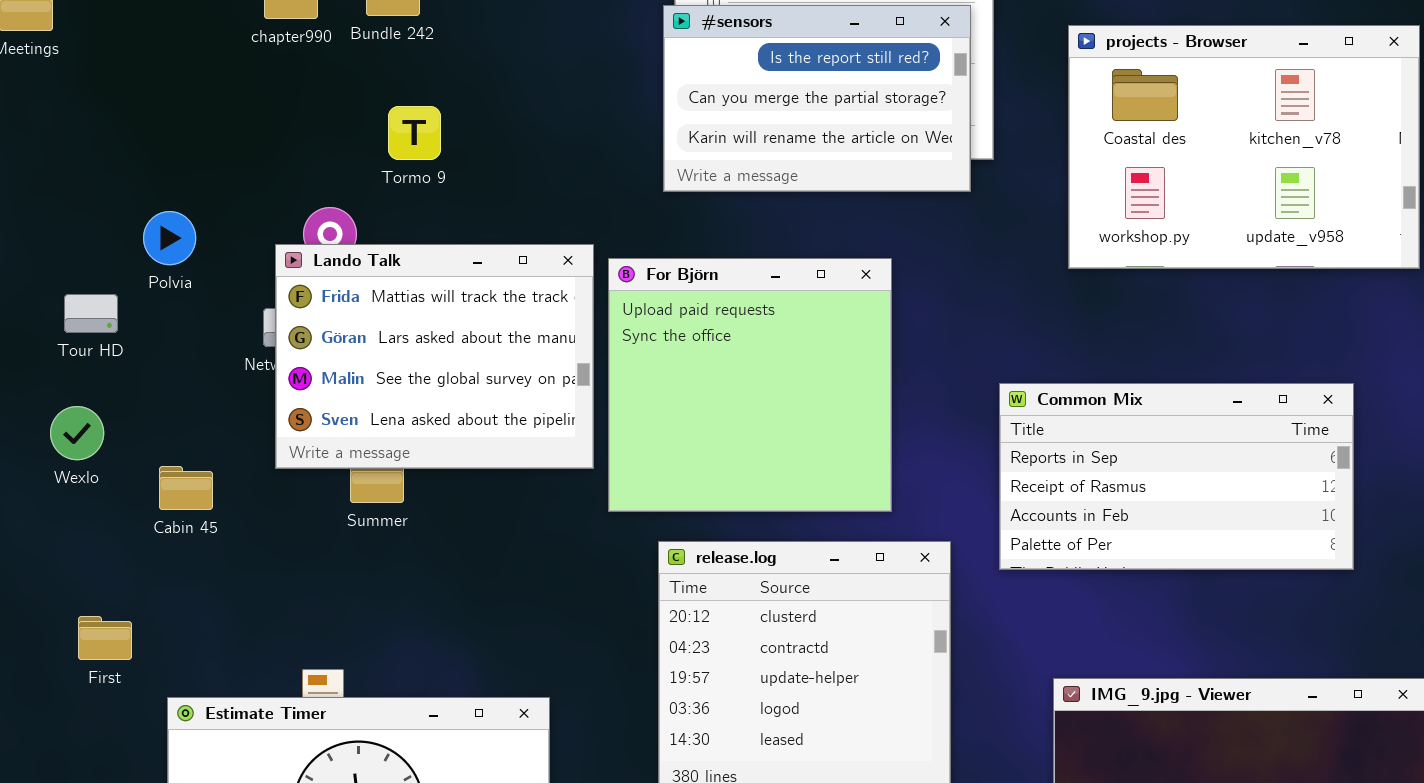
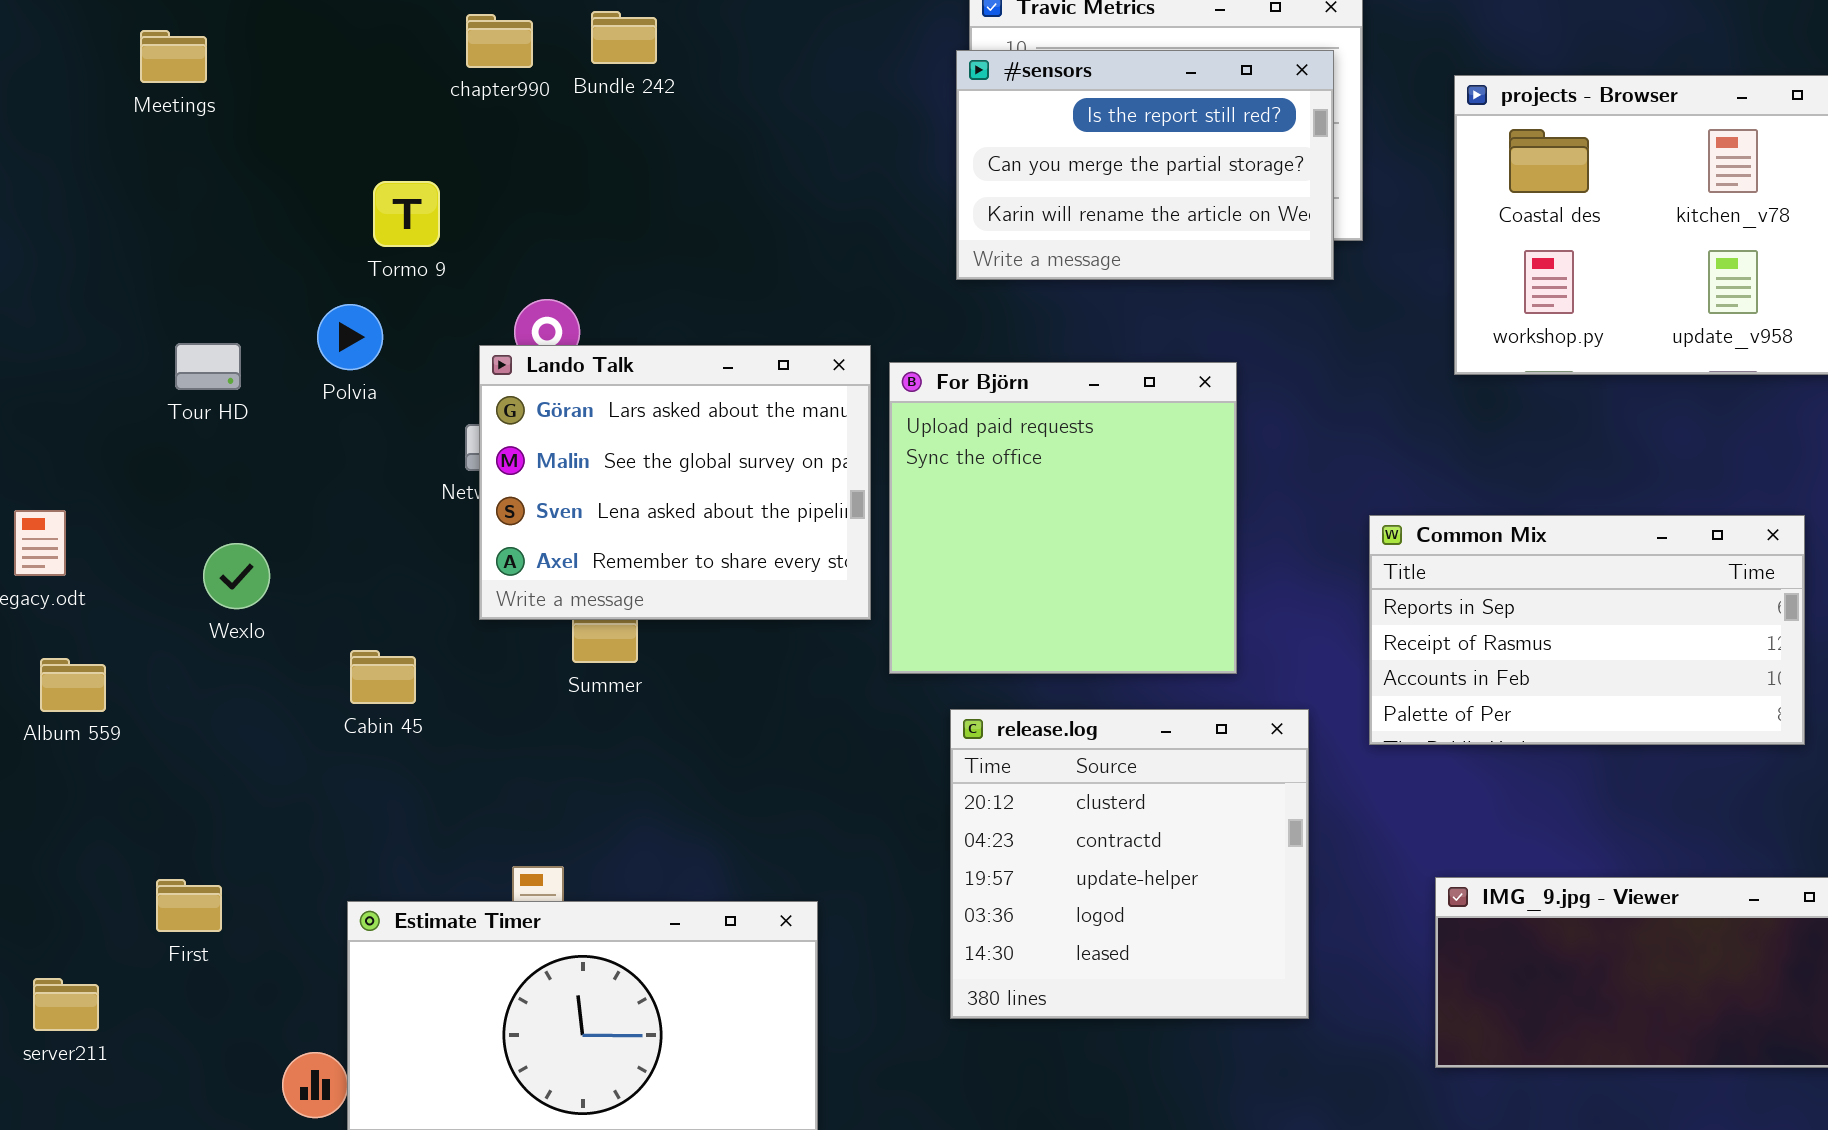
Tormo 9: [388,106,441,160] -> [373,181,440,247], moved
Lando Talk: [275,244,594,469] -> [479,345,871,620], scrolled down 1 row
Tour HD: [64,294,118,333] -> [175,343,241,390], moved
Cabin 45: [159,466,213,510] -> [350,650,416,704], moved
First: [78,616,132,660] -> [156,879,222,932], moved

